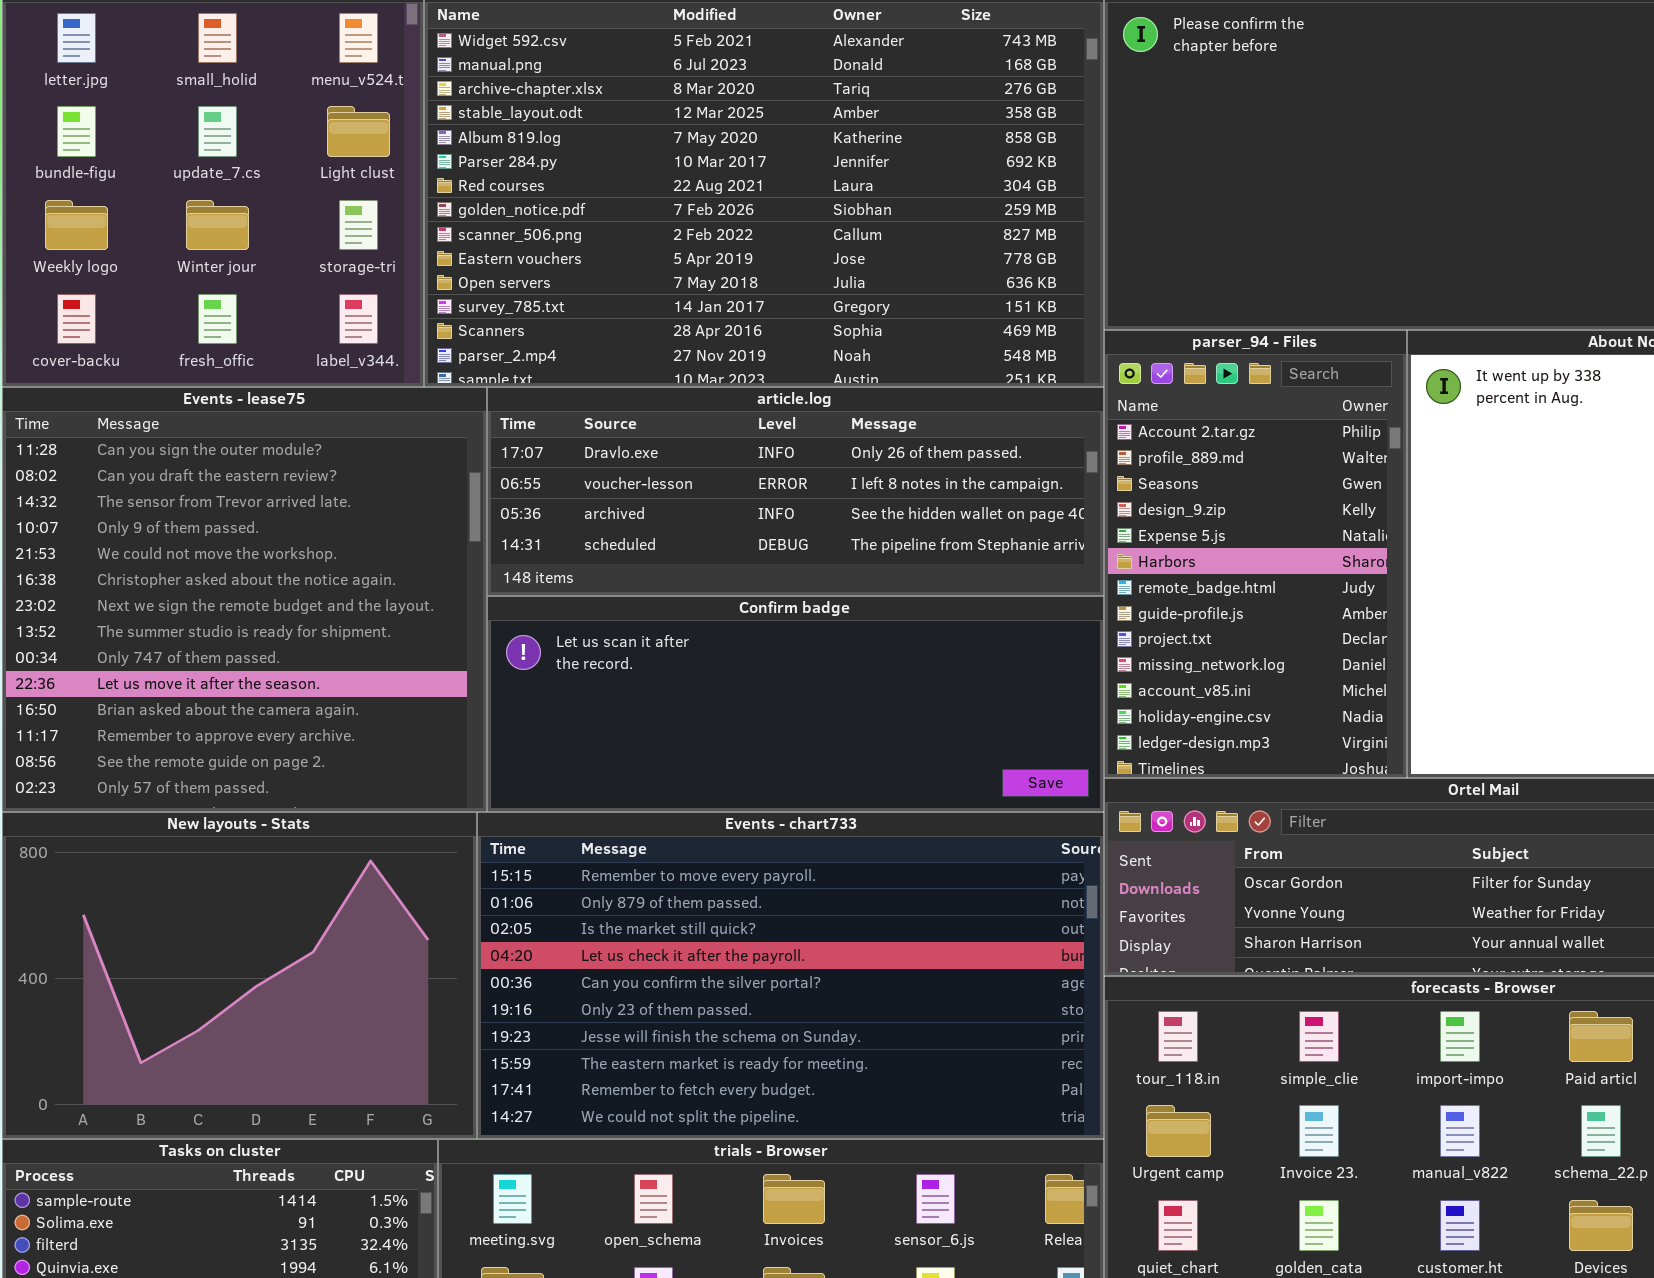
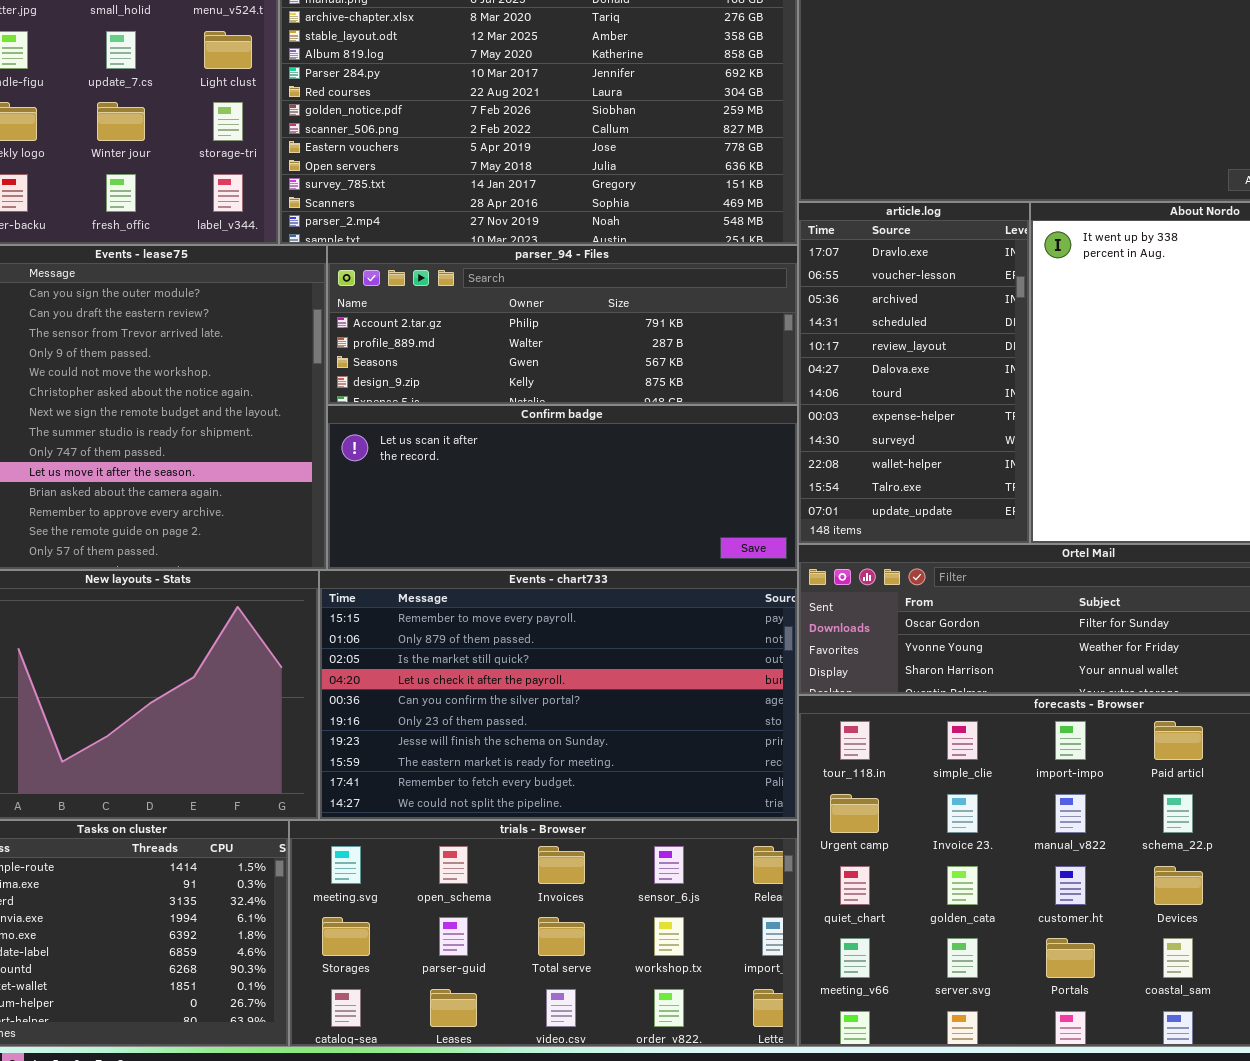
parser_94 - Files: [1104,330,1407,778] -> [327,245,798,405], moved, resized
article.log: [487,387,1104,596] -> [798,202,1030,544], moved, resized

